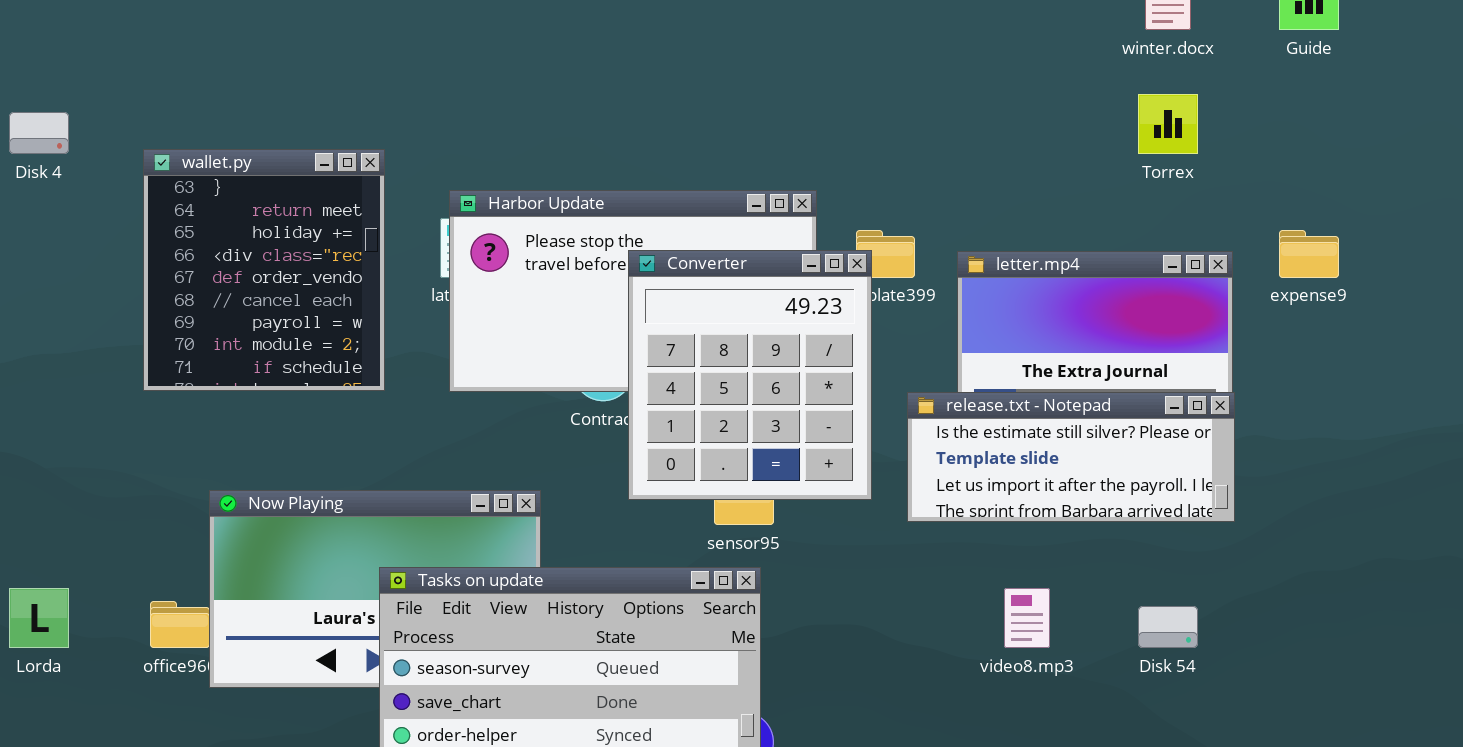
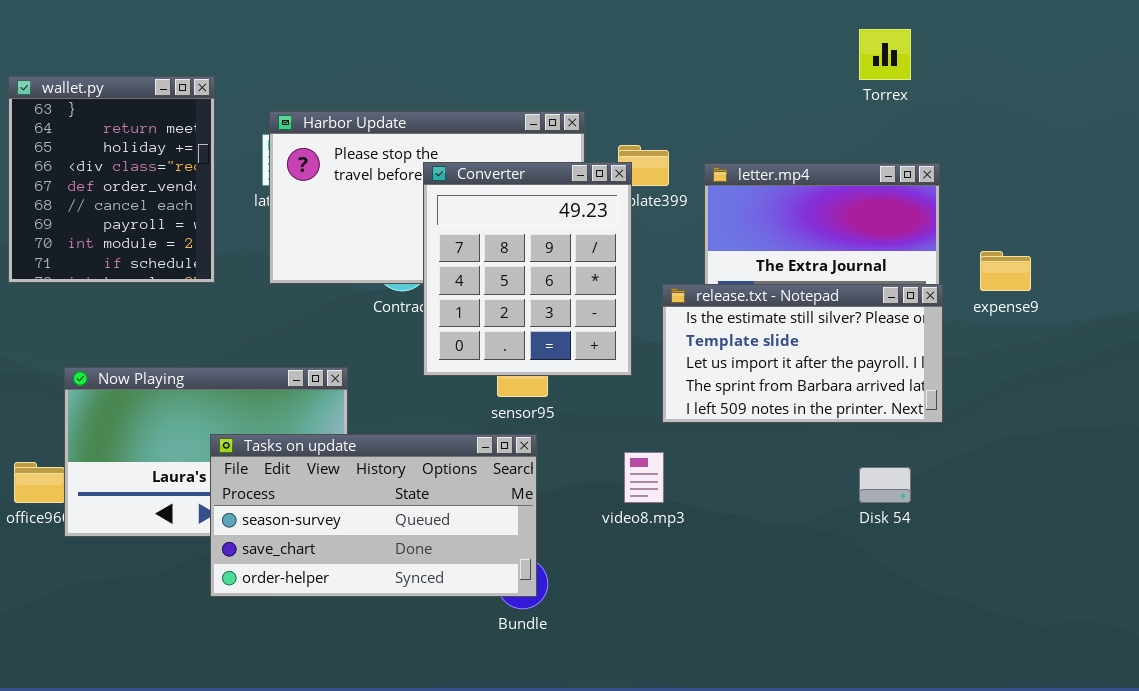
expense9: [1279,230,1339,278] -> [980,251,1031,291], moved
release.txt - Notepad: [907,392,1235,522] -> [662,284,943,423], resized
video8.mp3: [1004,588,1050,648] -> [624,452,664,503], moved

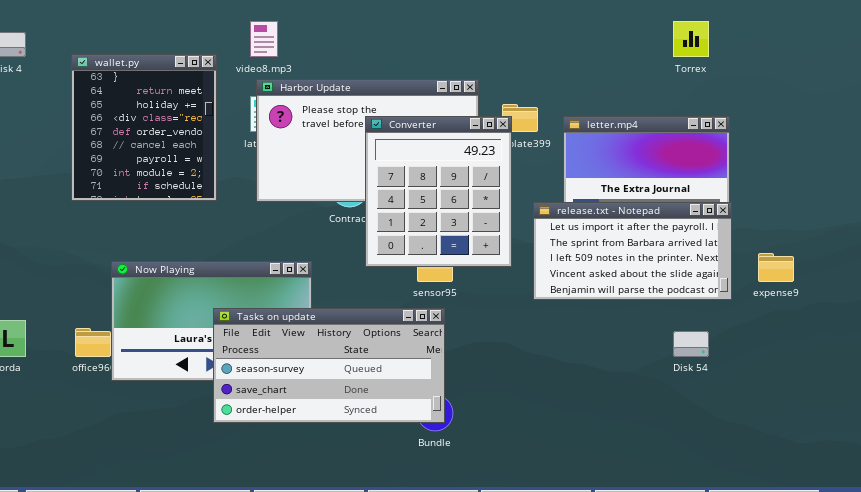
expense9: [980,251,1031,291] -> [758,253,794,282], moved
release.txt - Notepad: [662,284,943,423] -> [533,202,732,300], scrolled down 2 rows
video8.mp3: [624,452,664,503] -> [250,21,278,57], moved

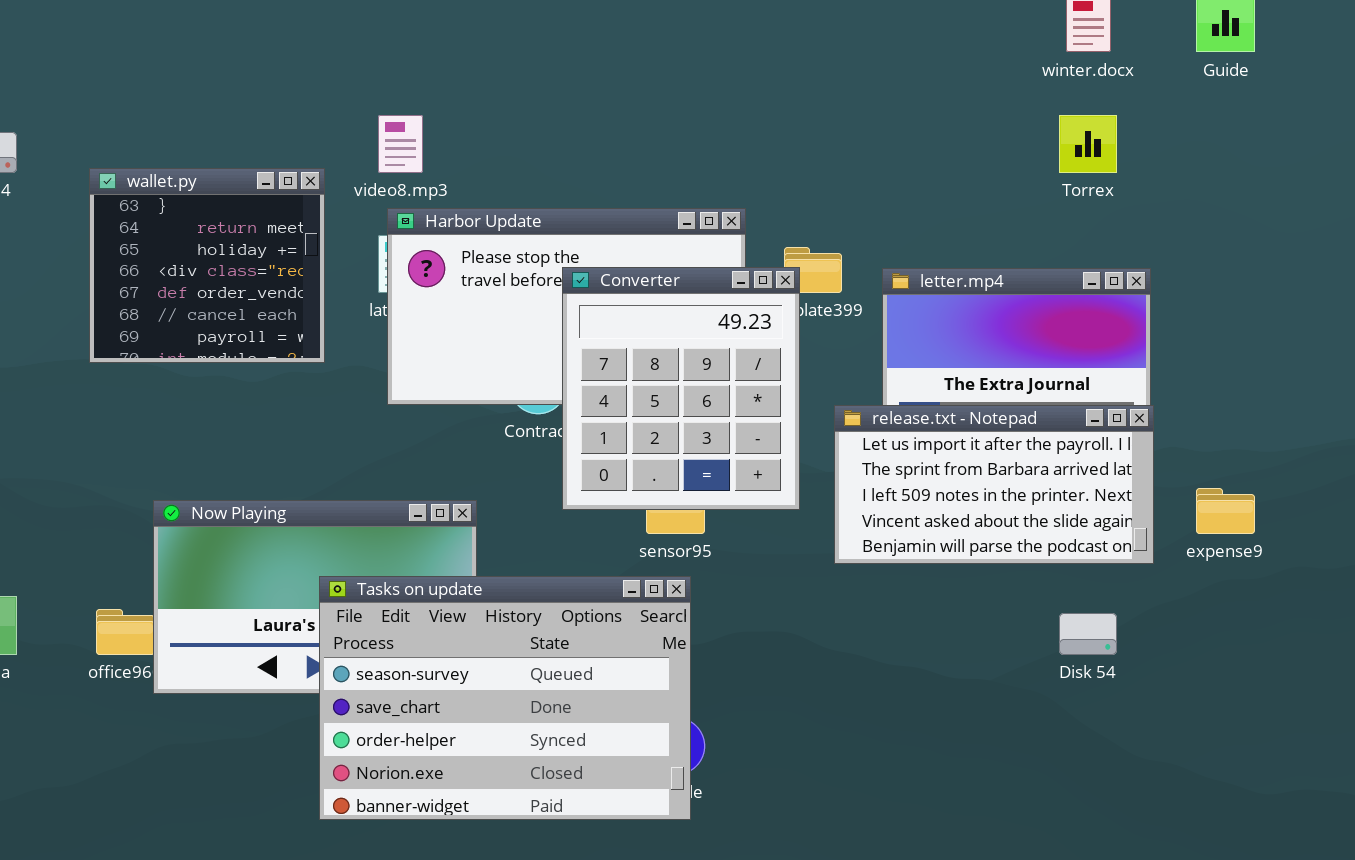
wallet.py: [71,54,217,201] -> [89,168,325,363], resized
Tasks on update: [213,308,445,423] -> [319,576,691,820], resized

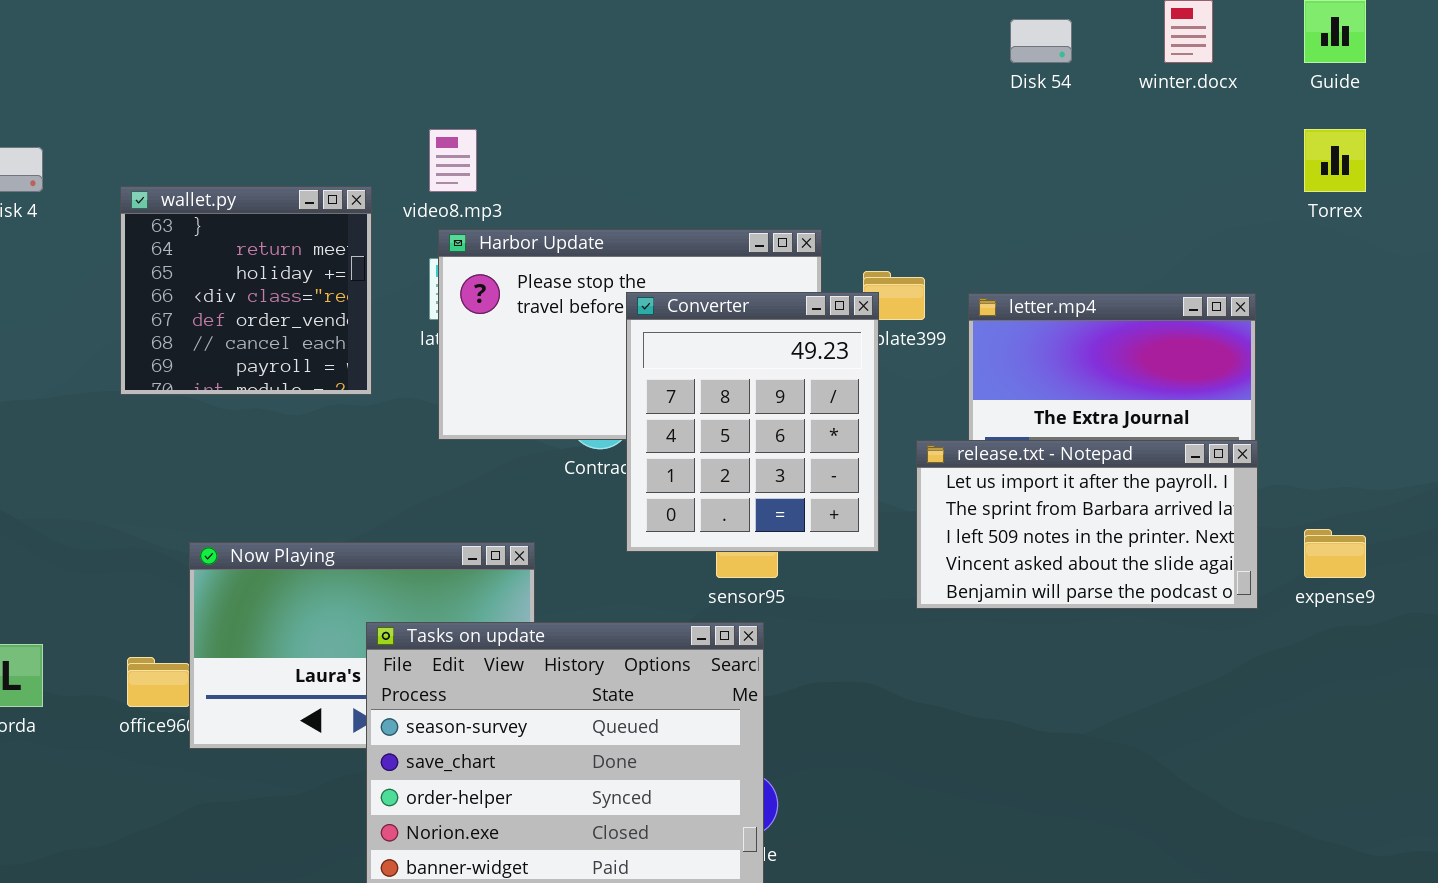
Torrex: [1059,115,1117,173] -> [1304,129,1366,192], moved
Disk 54: [1059,613,1117,655] -> [1010,19,1072,63], moved

